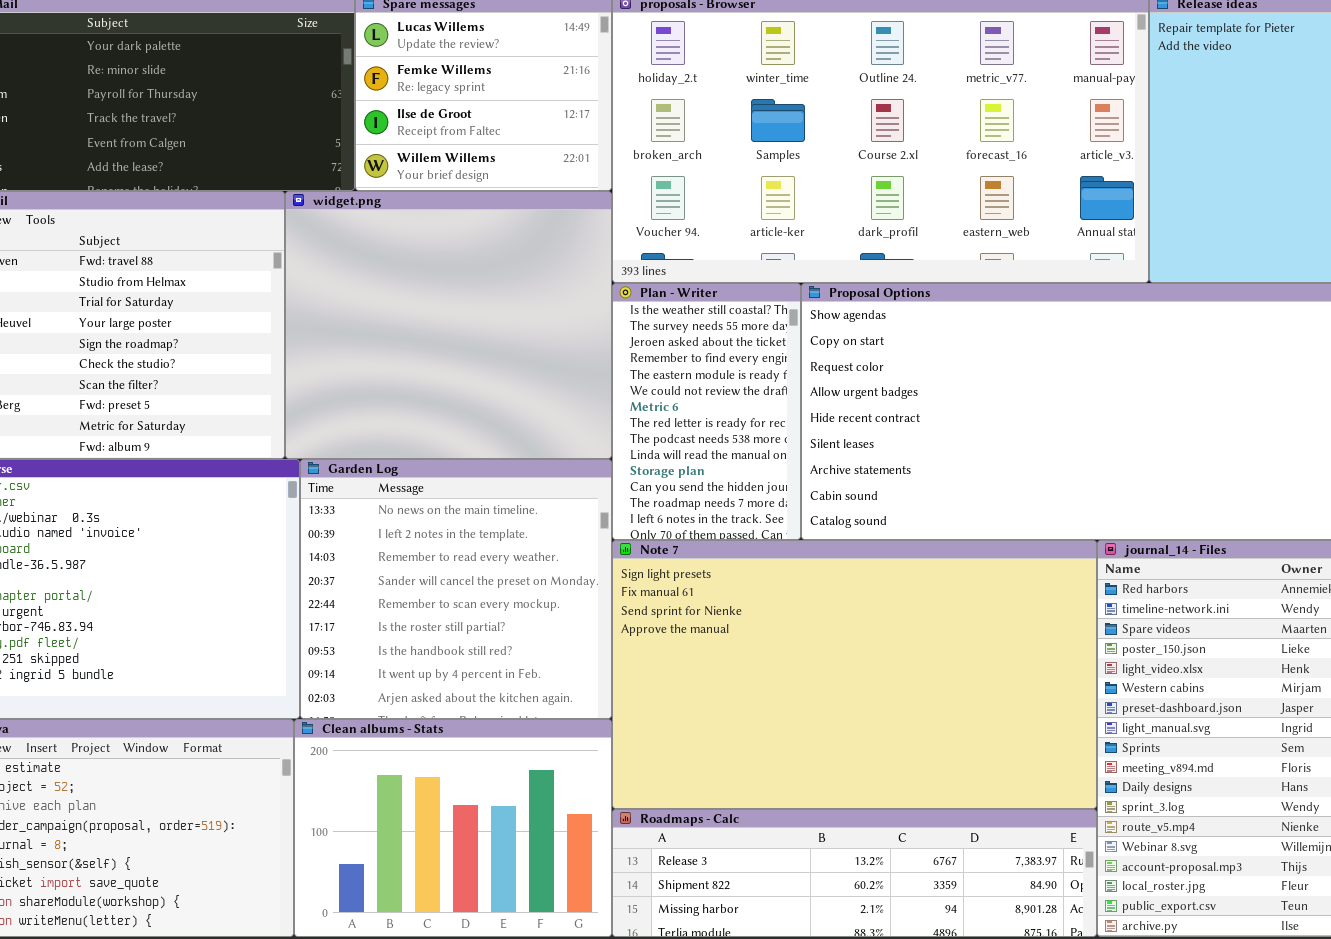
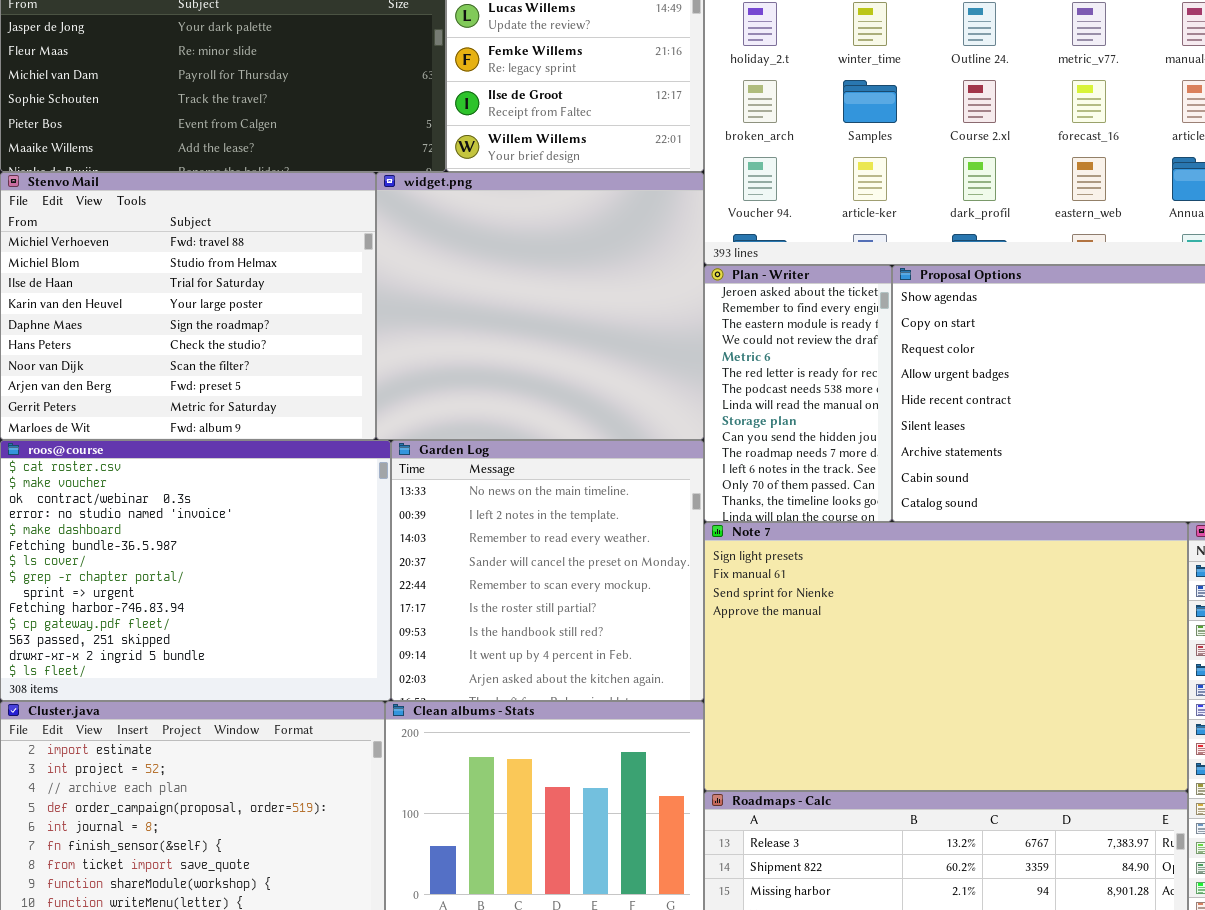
Plan - Writer: [612,283,801,540] -> [704,265,892,522], scrolled down 2 rows

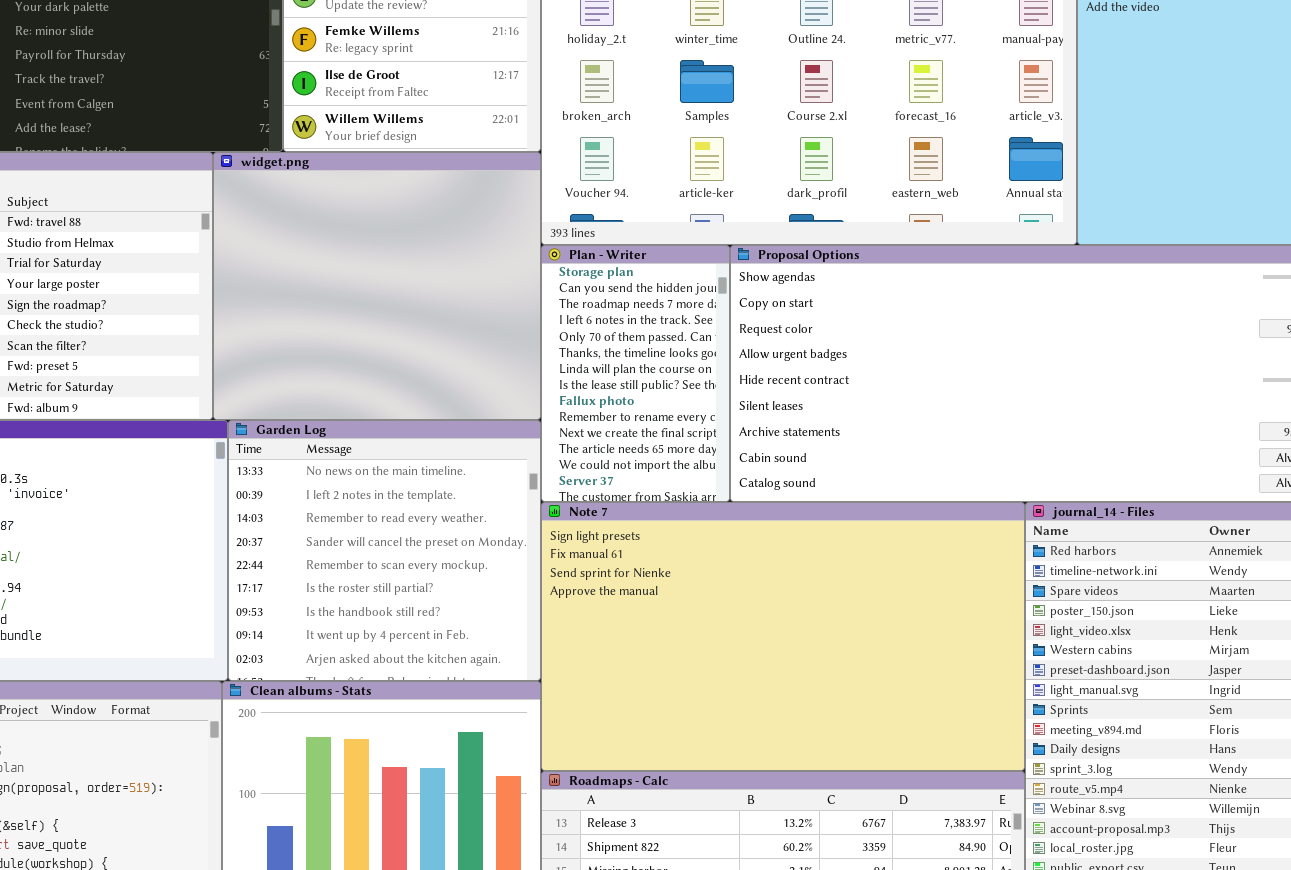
Plan - Writer: [704,265,892,522] -> [541,245,730,502], scrolled down 8 rows

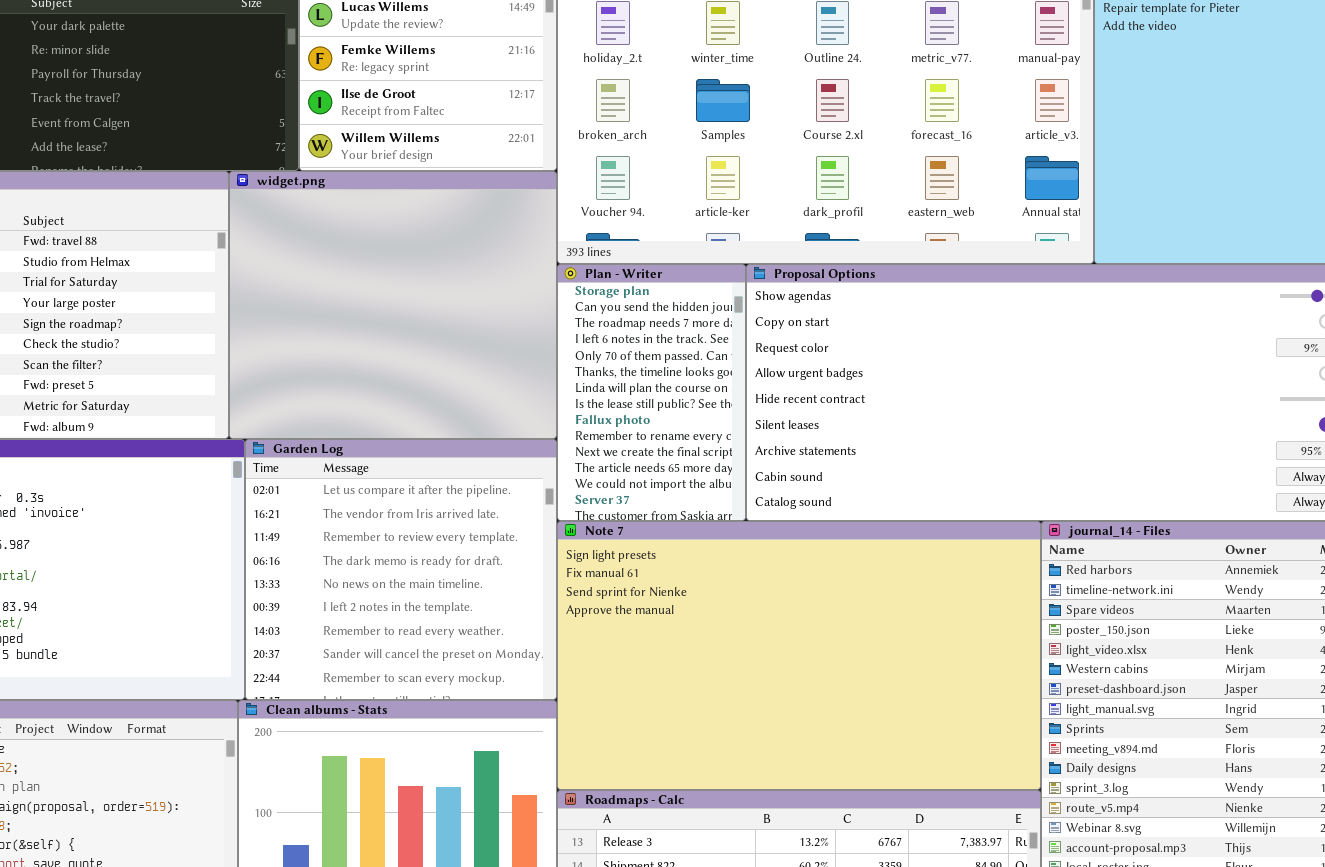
Garden Log: [228,420,541,681] -> [245,439,557,700], scrolled up 4 rows

